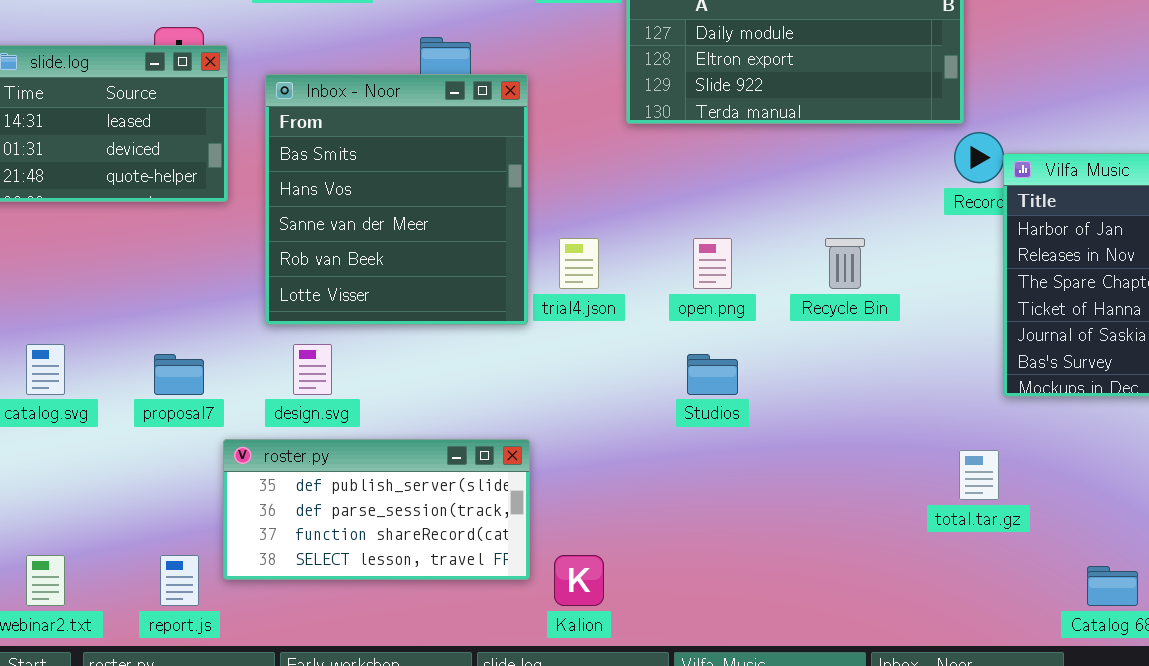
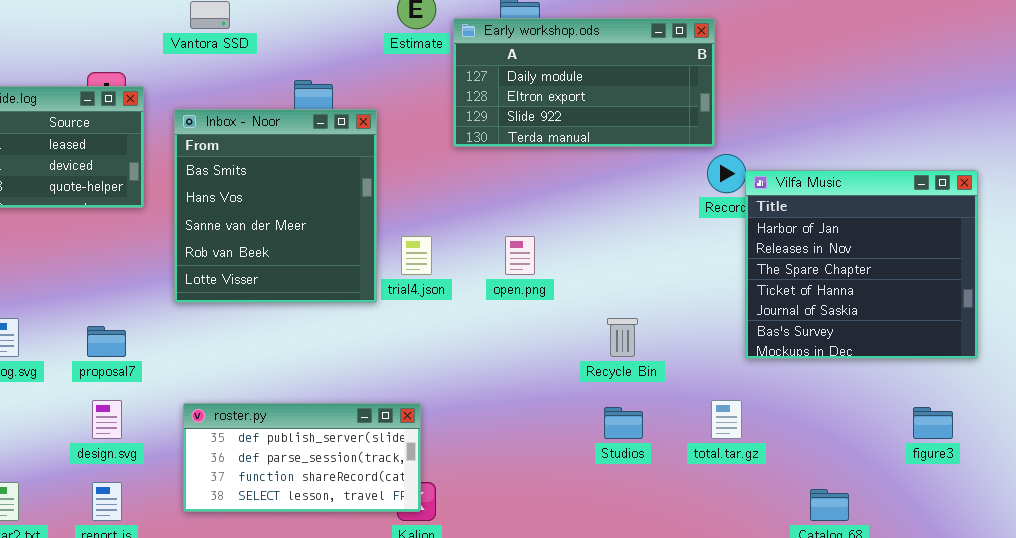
Recycle Bin: [825,238,865,289] -> [607,318,638,357], moved
design.svg: [293,344,332,395] -> [92,400,122,439], moved
Studios: [687,354,738,395] -> [604,407,643,439], moved
roster.py: [223,439,530,580] -> [183,403,421,512], moved

